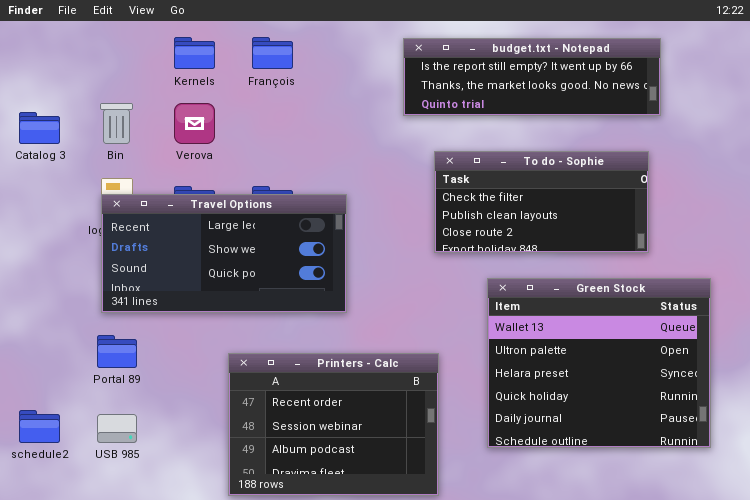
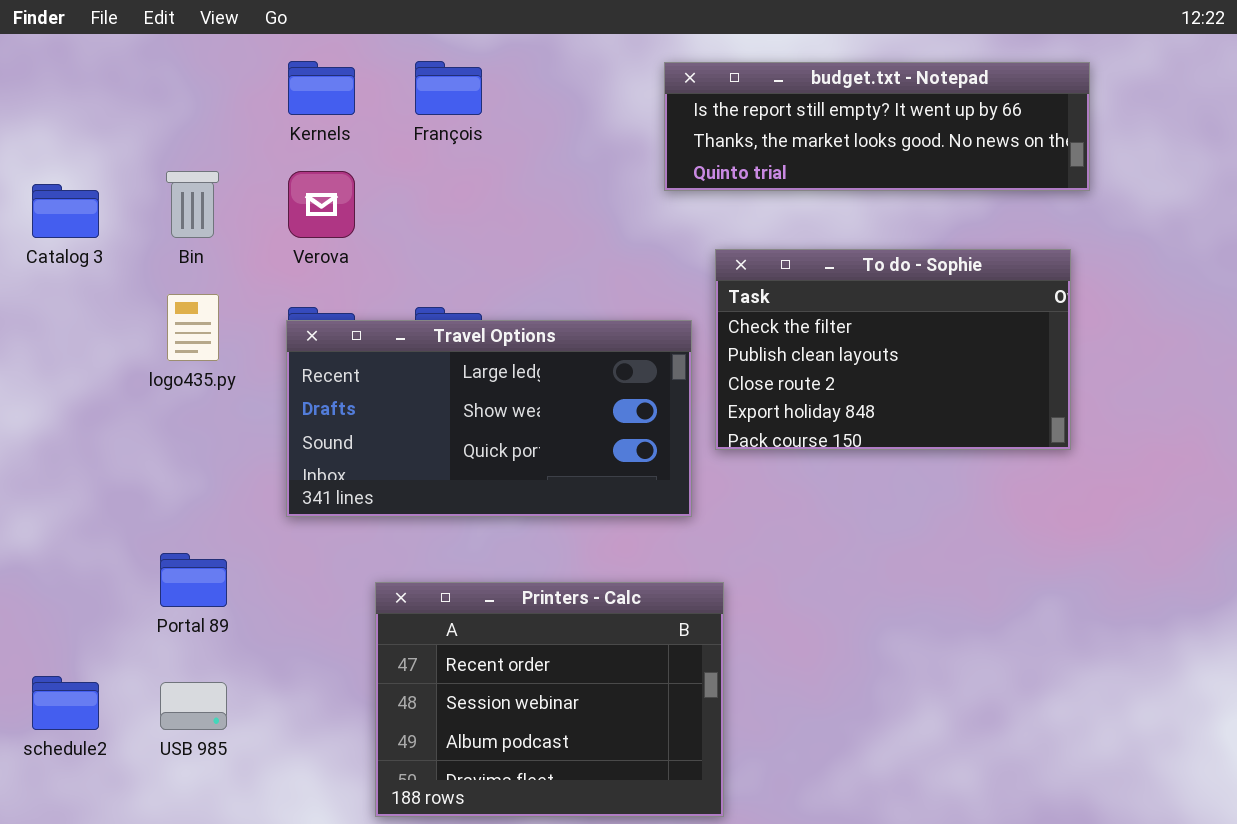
To do - Sophie: [434,151,649,253] -> [715,249,1071,450], resized
Travel Options: [101,194,347,313] -> [286,320,692,517], moved
Green Stock: [487,278,711,448] -> none, closed

